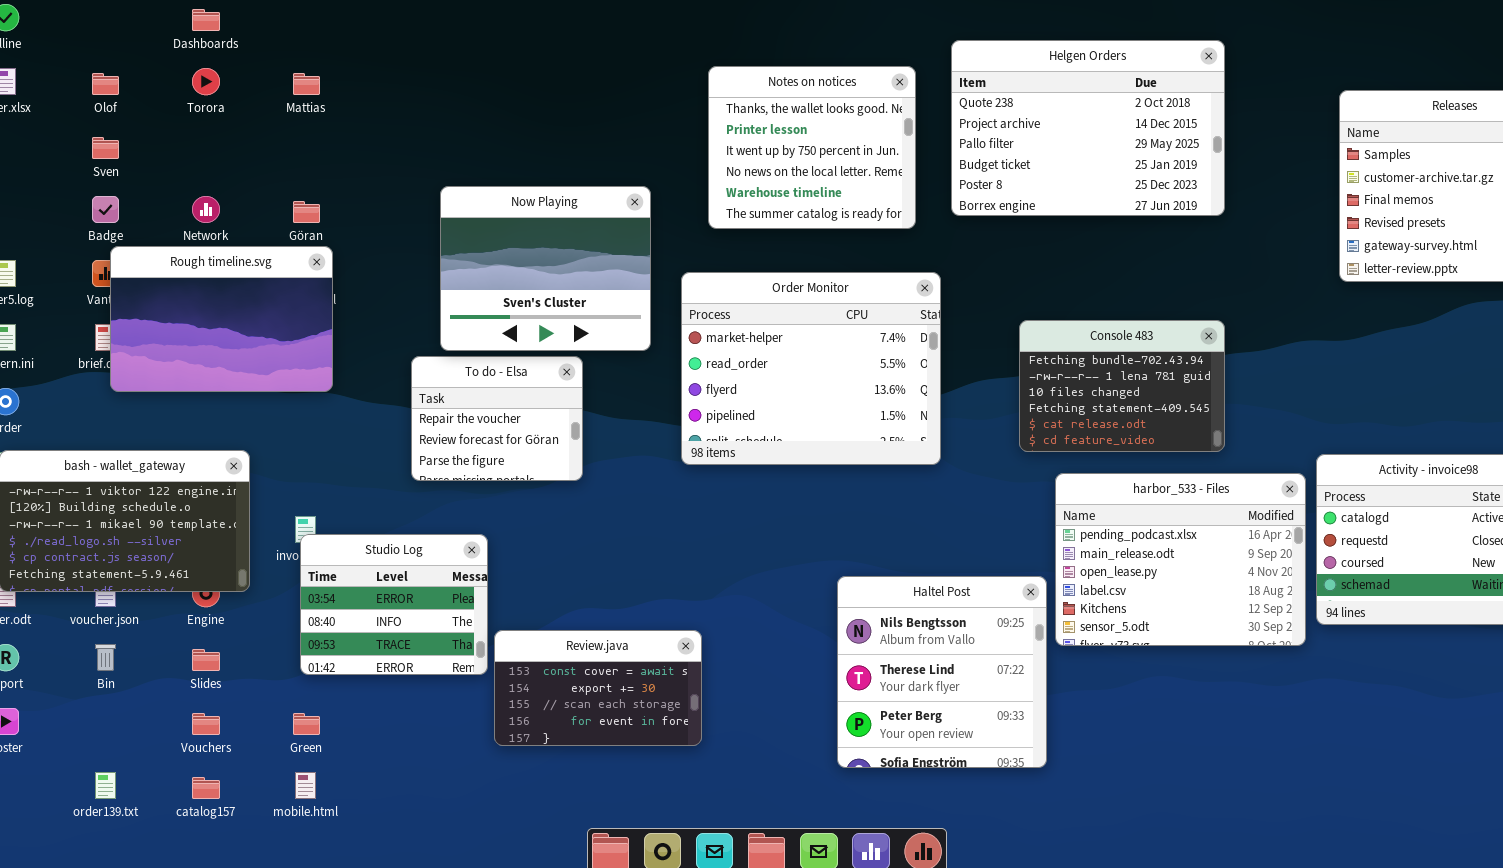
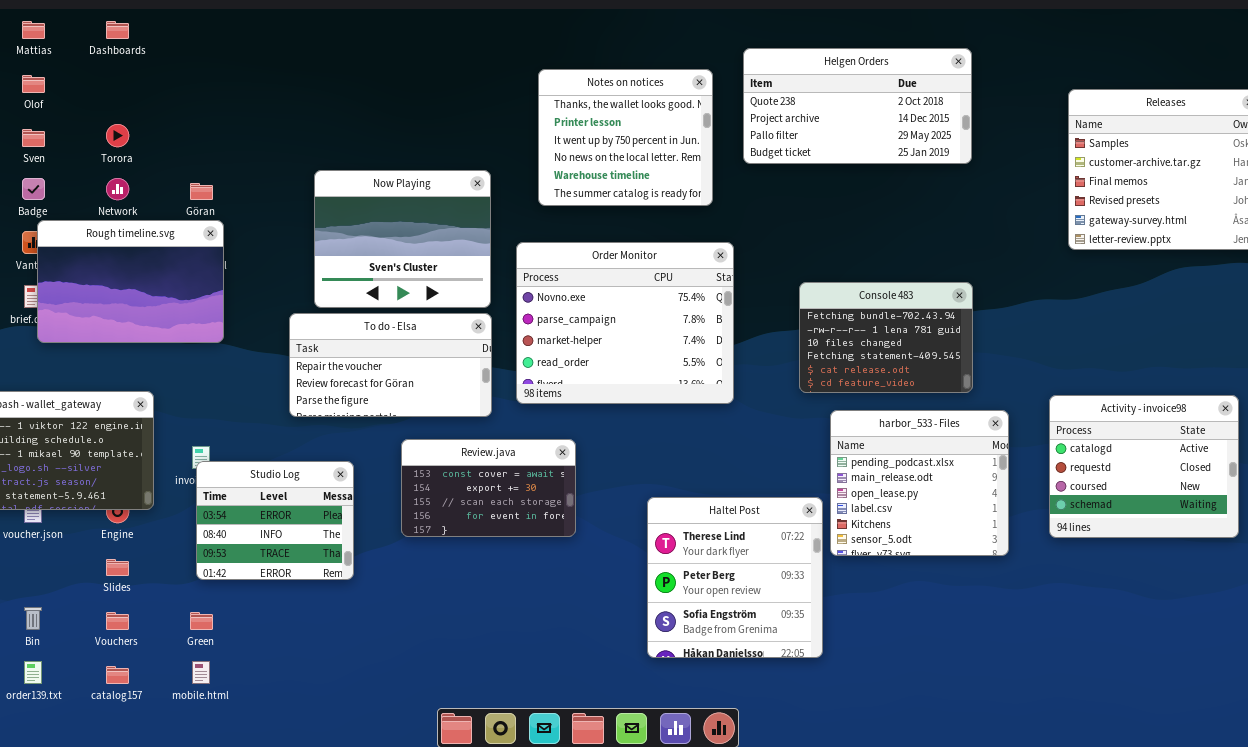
Helgen Orders: [951,40,1225,216] -> [743,48,972,164], resized
Torora: [192,68,220,95] -> [106,124,129,147], moved
Mattias: [293,73,320,95] -> [22,21,45,39], moved
Order Monitor: [681,272,941,465] -> [516,242,734,404], scrolled up 2 rows
To do - Elsa: [411,356,583,481] -> [289,313,492,417], resized
harbor_533 - Files: [1055,473,1306,646] -> [830,410,1009,556], resized
Haltel Post: [837,576,1047,768] -> [647,497,823,658], scrolled down 1 row
Review.java: [494,630,702,746] -> [401,439,576,537], moved
Bin: [95,644,116,671] -> [24,607,42,630], moved

